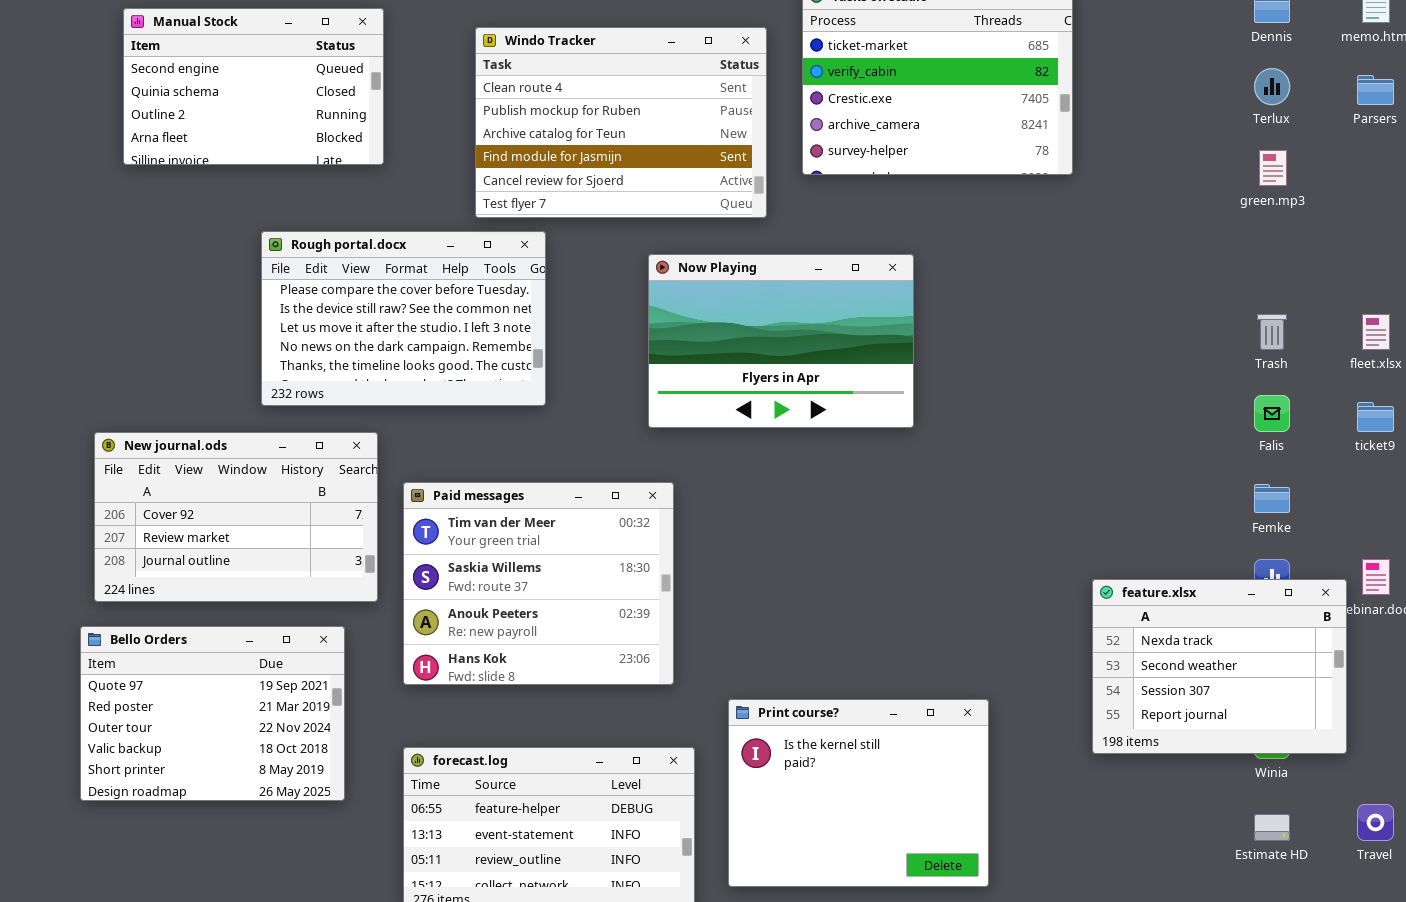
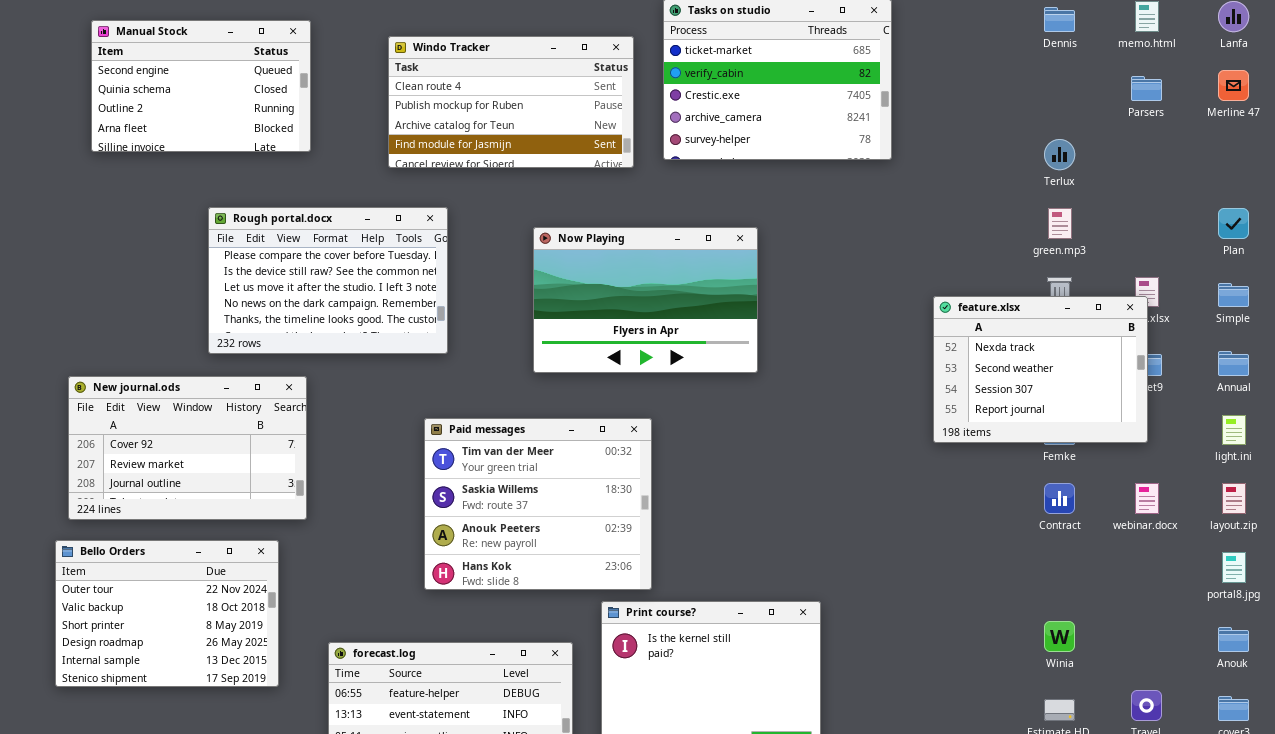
Windo Tracker: [475,27,767,218] -> [388,36,634,168], resized
Terlux: [1254,68,1290,105] -> [1044,139,1075,170], moved
green.mp3: [1259,150,1287,186] -> [1048,208,1072,239], moved
Paid messages: [403,482,674,685] -> [424,418,652,590], moved
feature.xlsx: [1092,579,1347,754] -> [933,296,1148,443], moved
Bello Orders: [80,626,345,801] -> [55,540,279,687], scrolled down 2 rows

